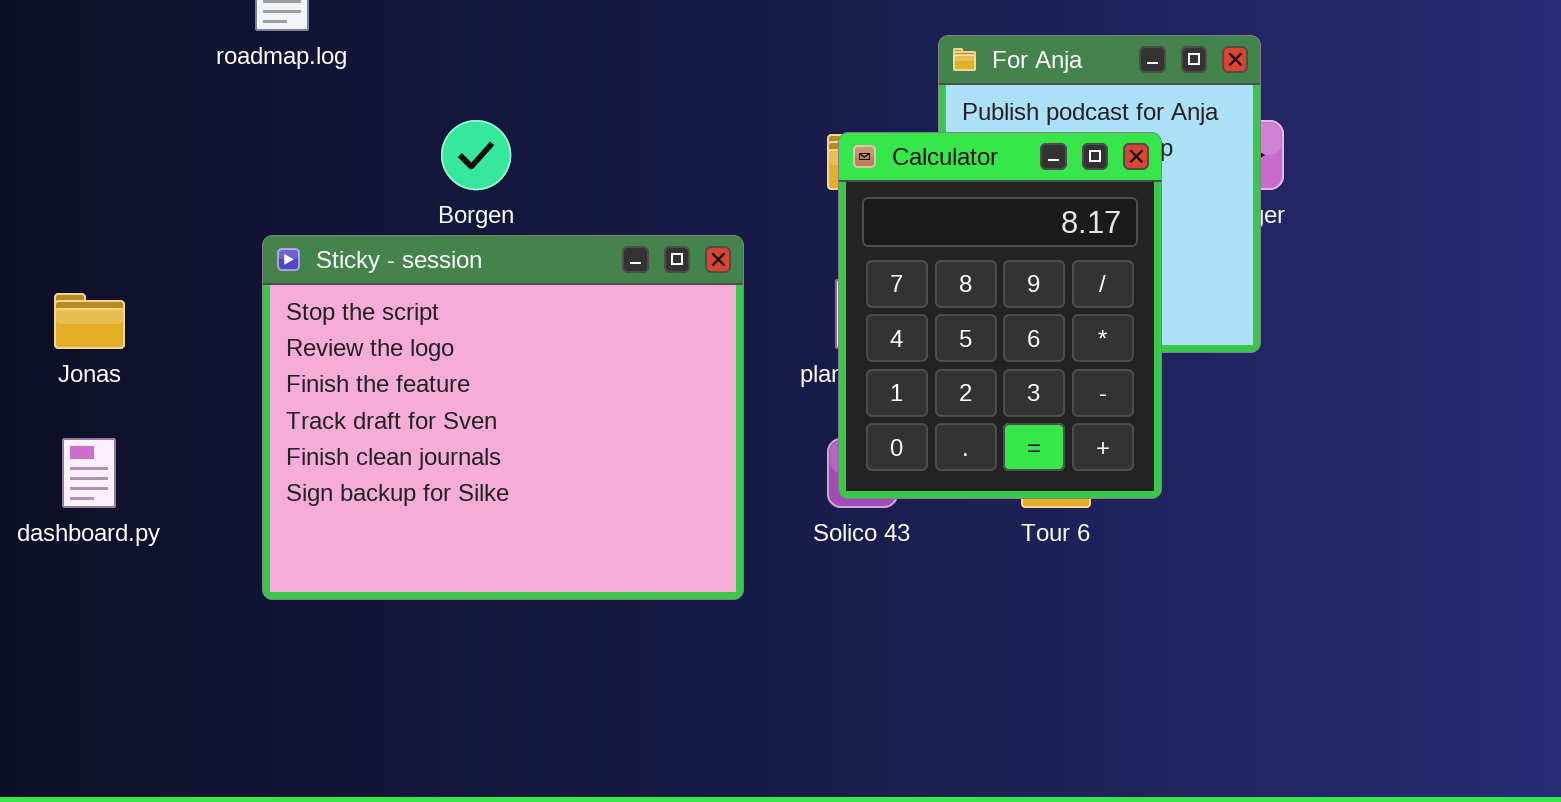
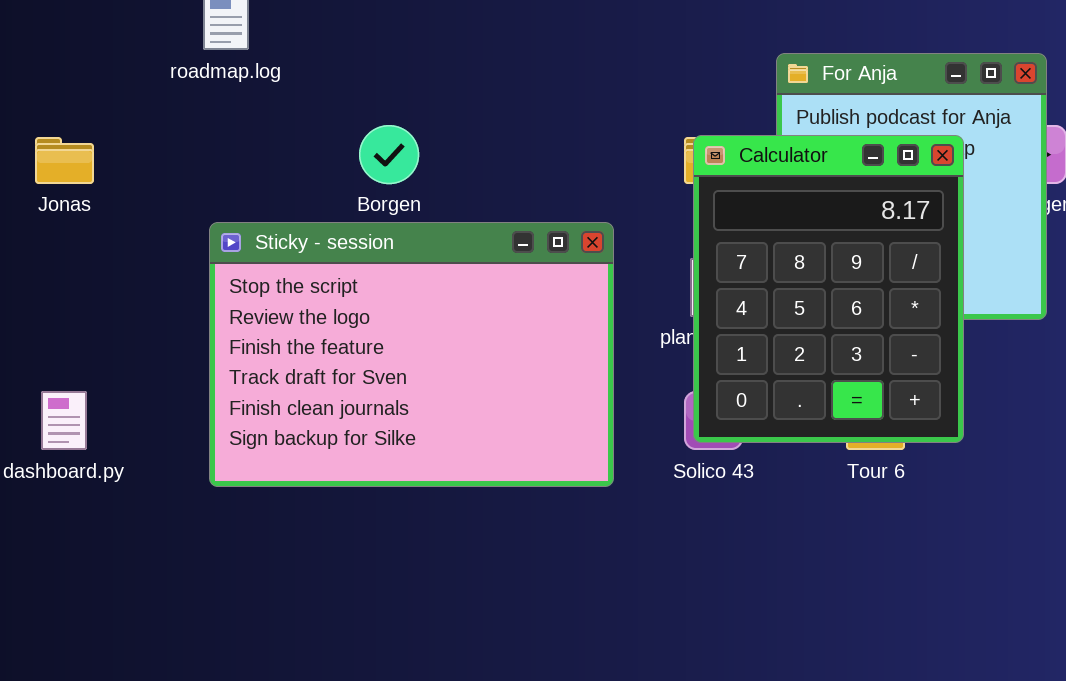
Sticky - session: [262,235,744,600] -> [209,222,614,487], resized
Jonas: [54,293,125,349] -> [35,137,94,184], moved

